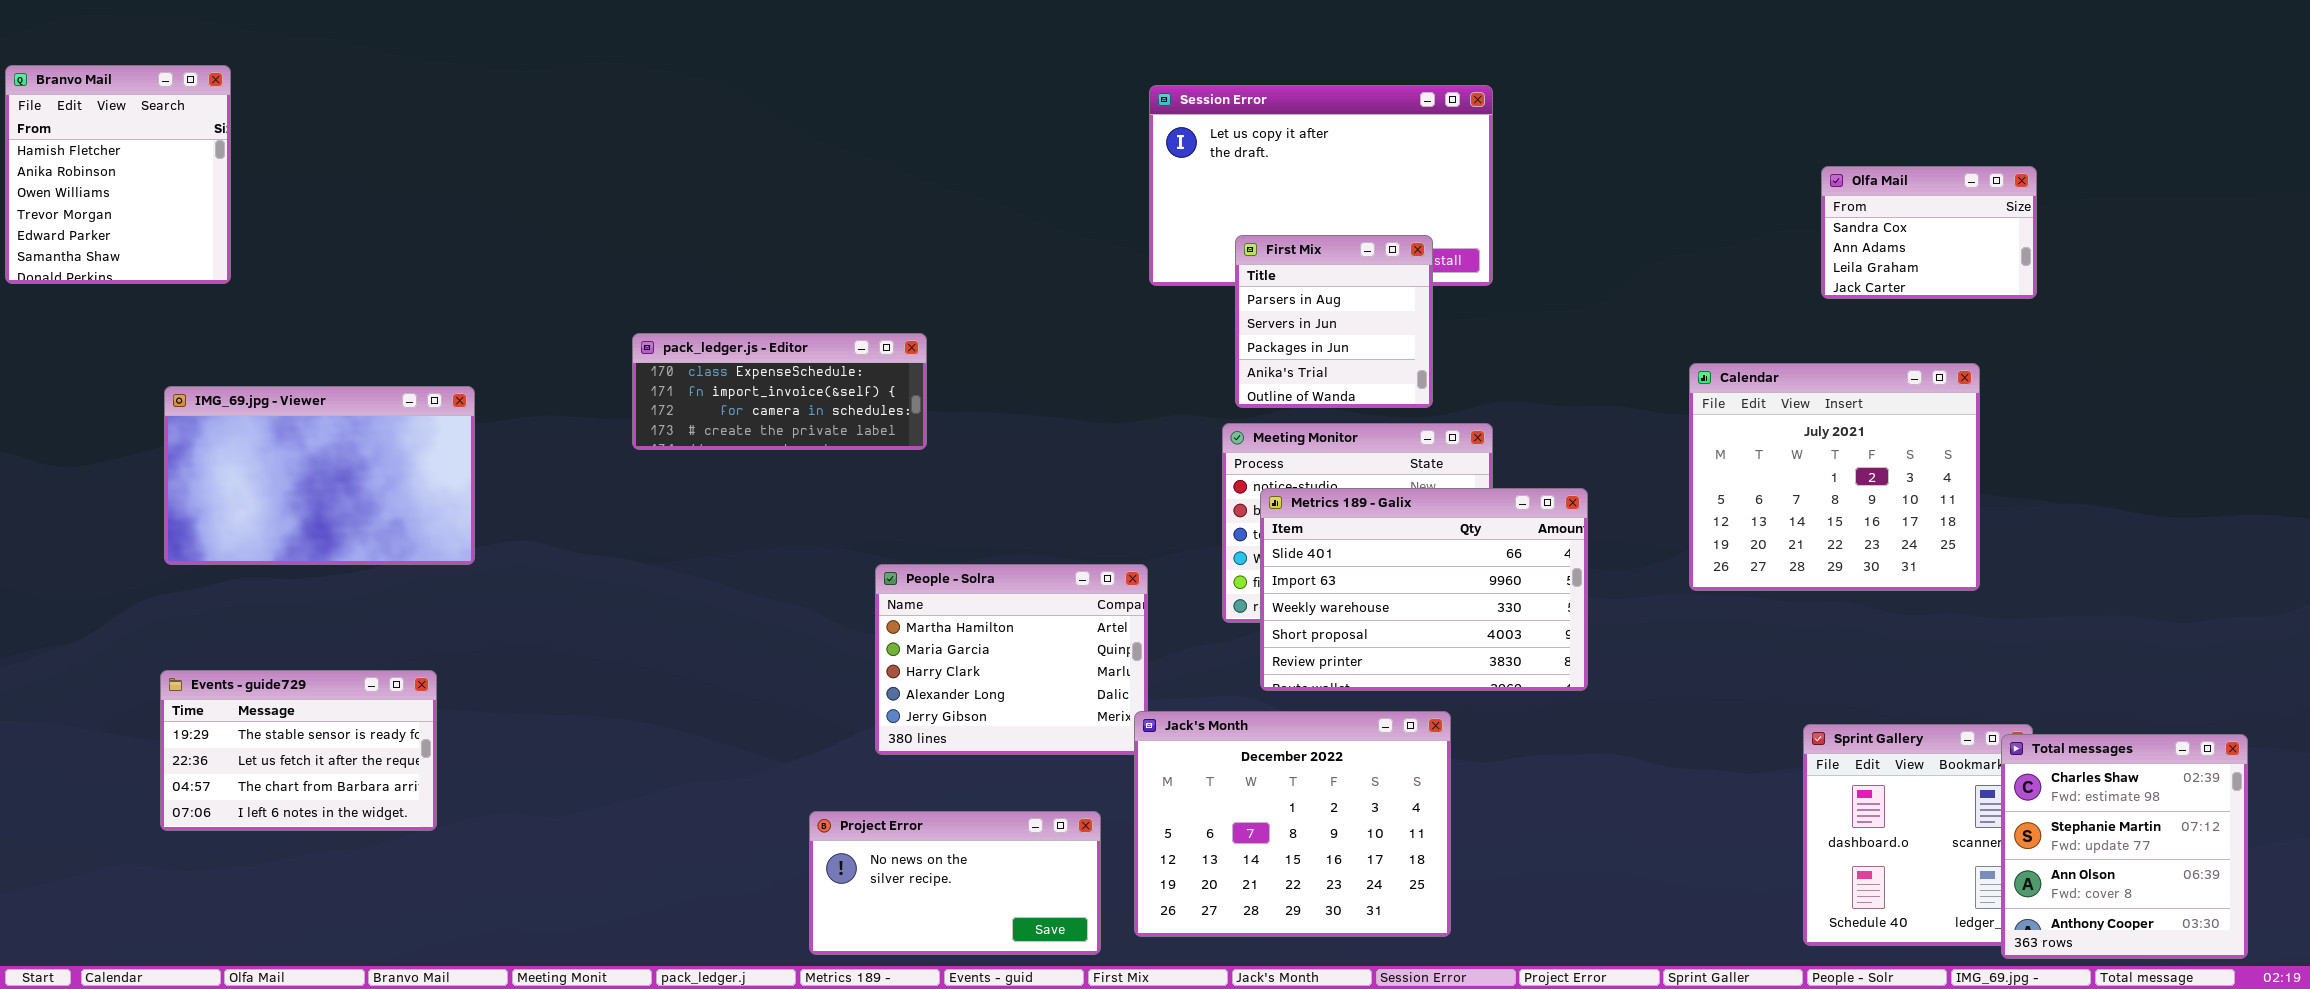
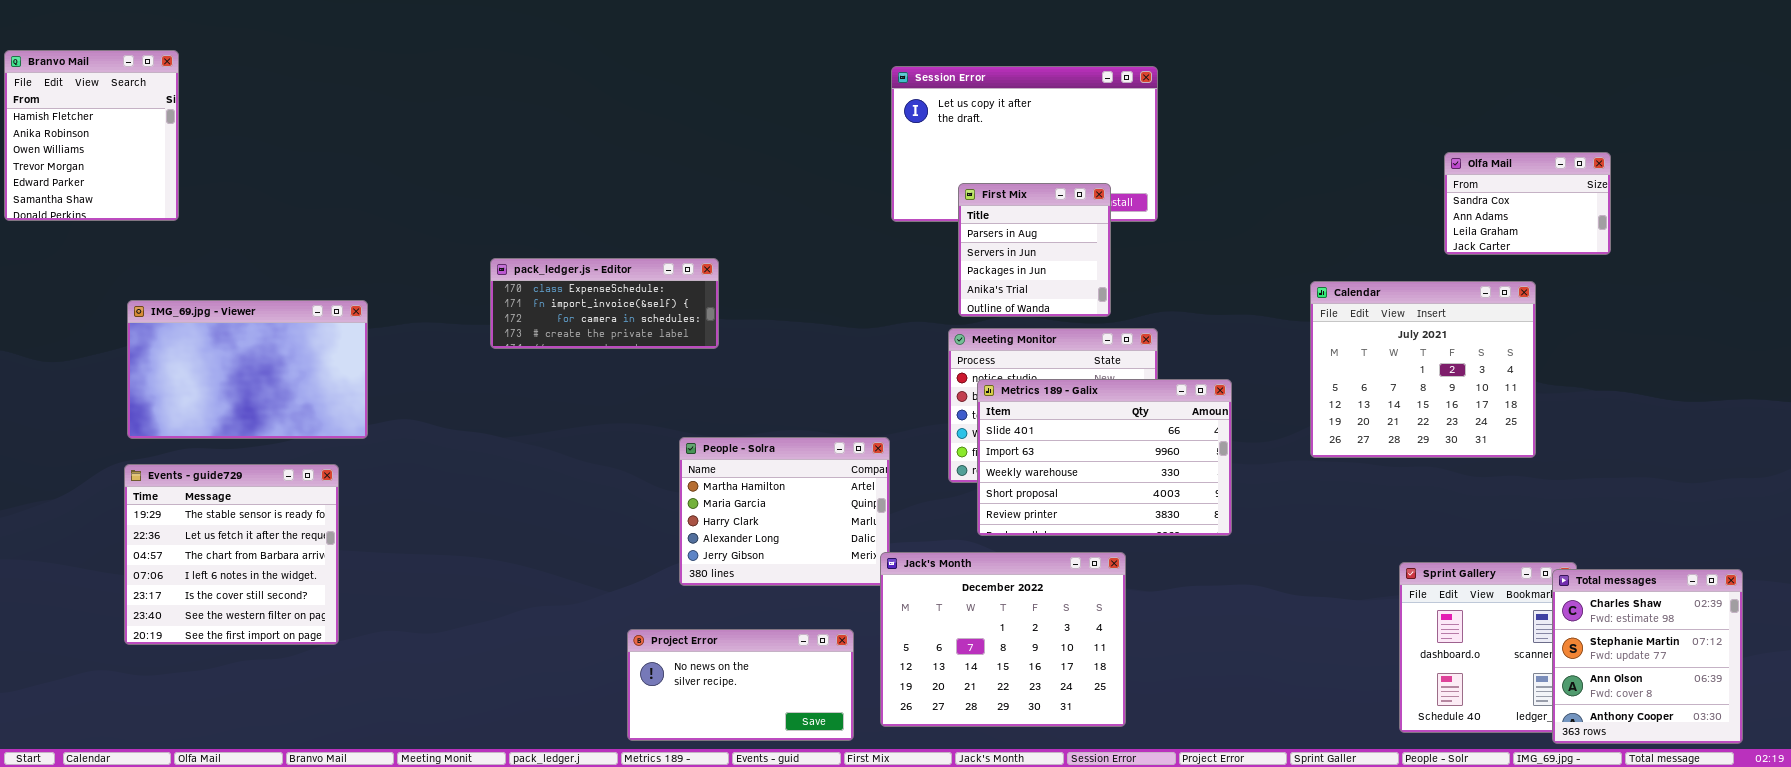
Olfa Mail: [1821,166,2037,299] -> [1444,152,1611,255], moved
Events - guide729: [160,670,437,831] -> [124,464,339,645], resized

